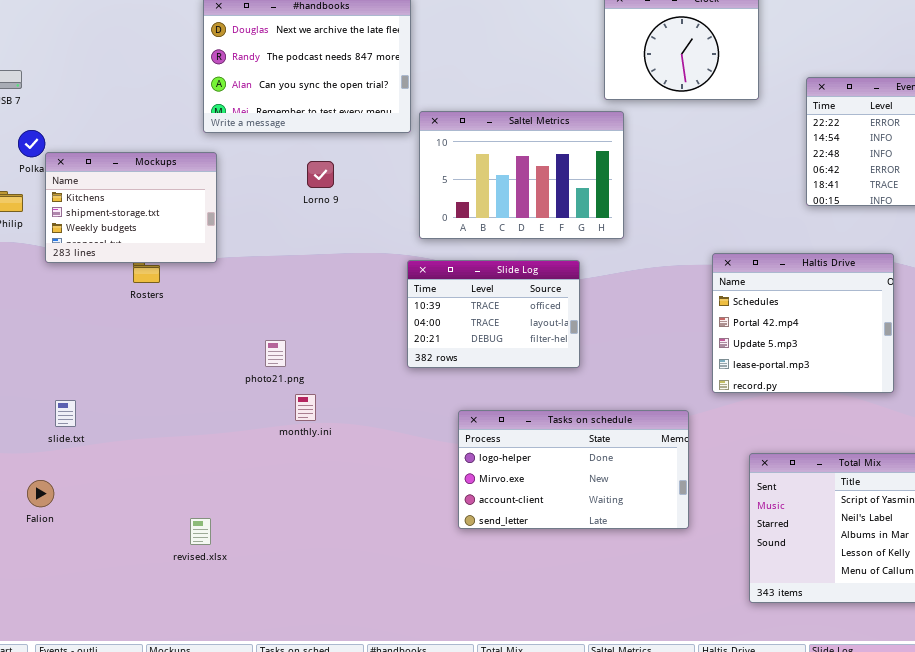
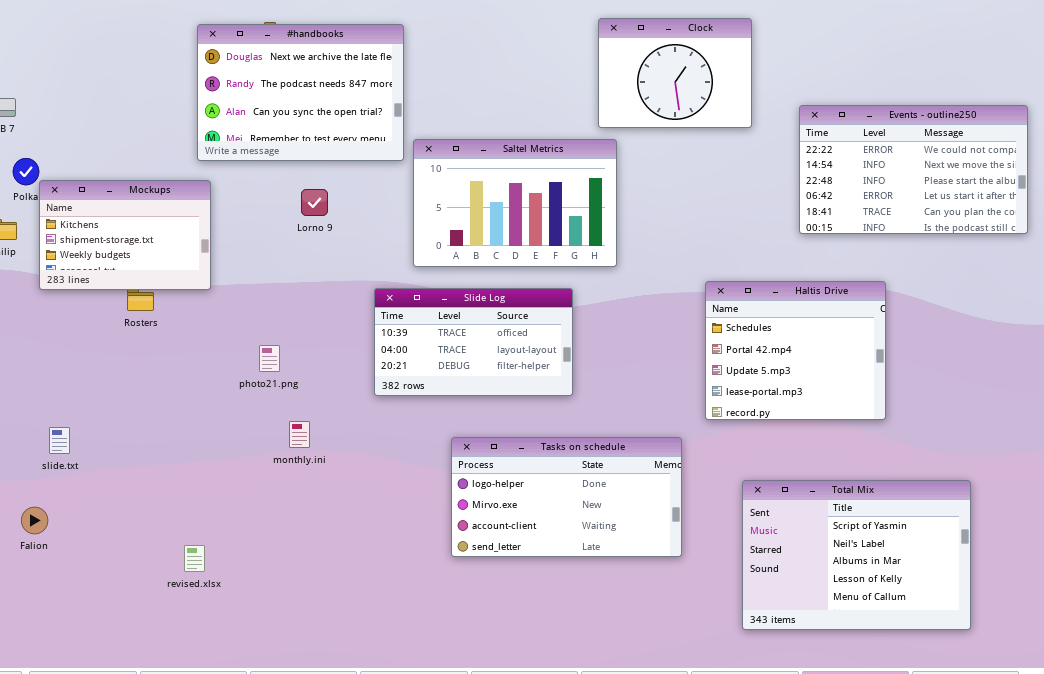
Slide Log: [407,260,580,368] -> [374,288,573,396], resized
photo21.png: [265,340,286,367] -> [259,345,280,372], moved

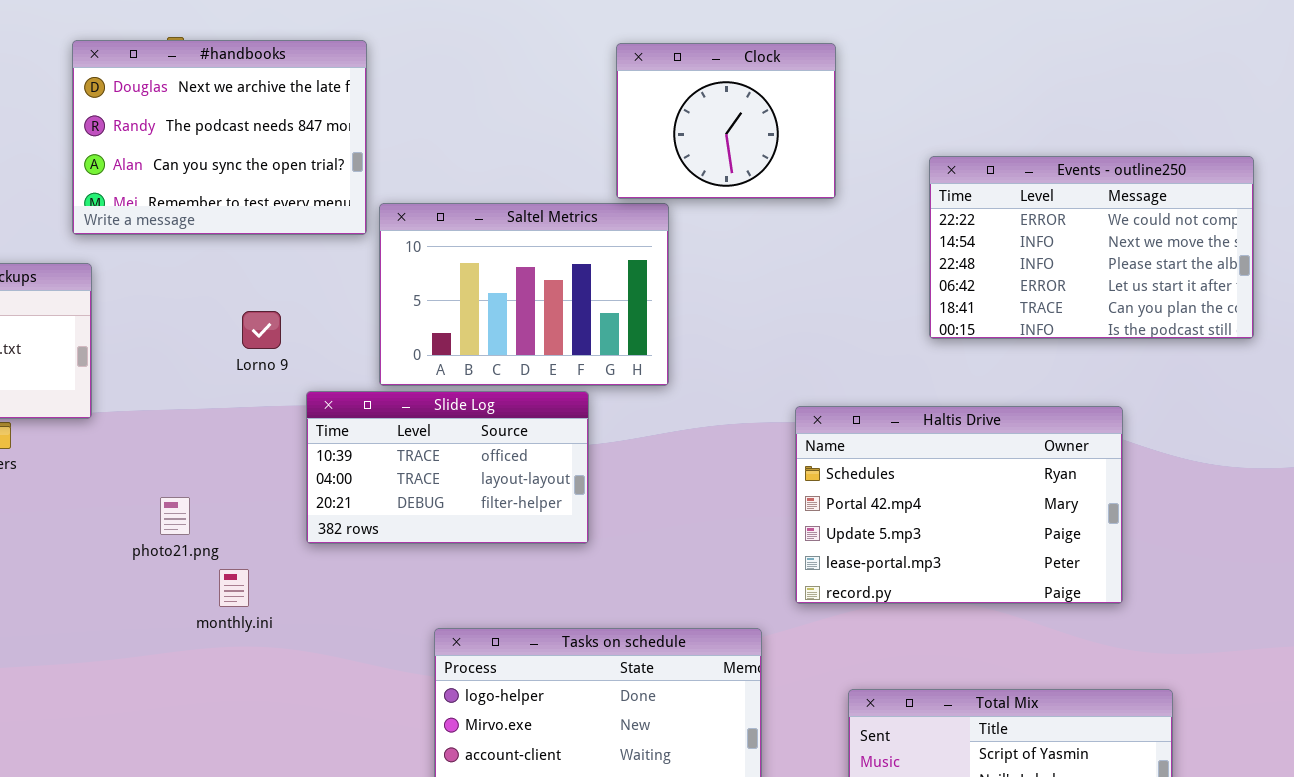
Clock: [598,18,752,128] -> [616,43,836,199], moved
Lorno 9: [301,189,328,216] -> [242,311,281,349], moved
Haltis Drive: [705,281,886,420] -> [795,406,1123,604], resized
Slide Log: [374,288,573,396] -> [306,391,589,544], moved
monthly.ini: [289,421,310,448] -> [219,569,249,607], moved

